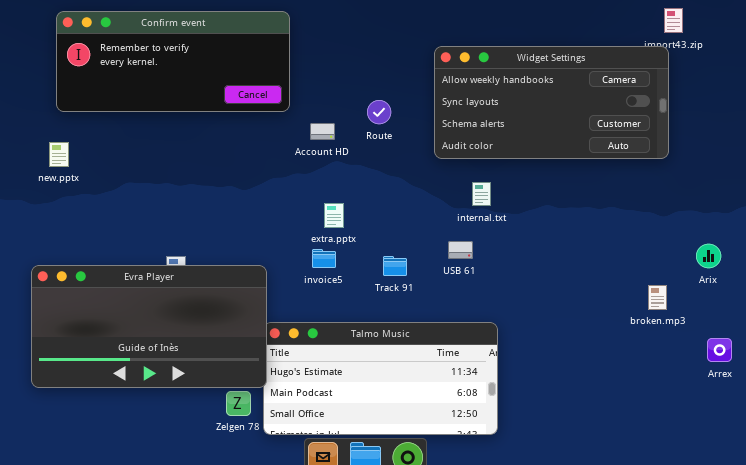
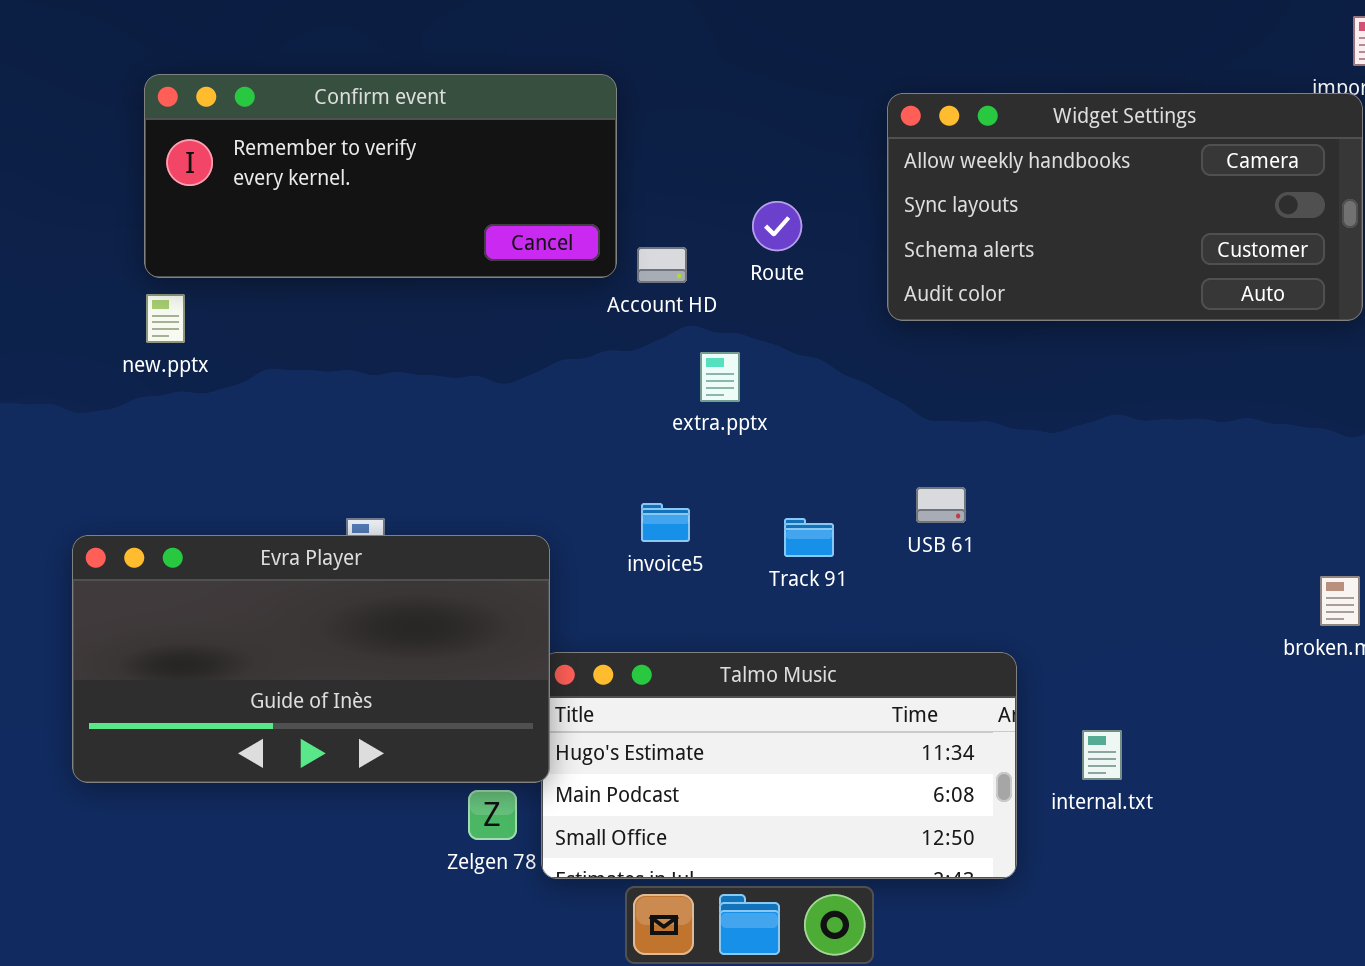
Confirm event: [56,11,290,112] -> [144,74,617,278], moved
new.pptx: [49,142,69,167] -> [146,294,185,343], moved
internal.txt: [472,182,491,206] -> [1082,730,1122,780], moved
extra.pptx: [324,203,344,228] -> [700,352,740,402], moved

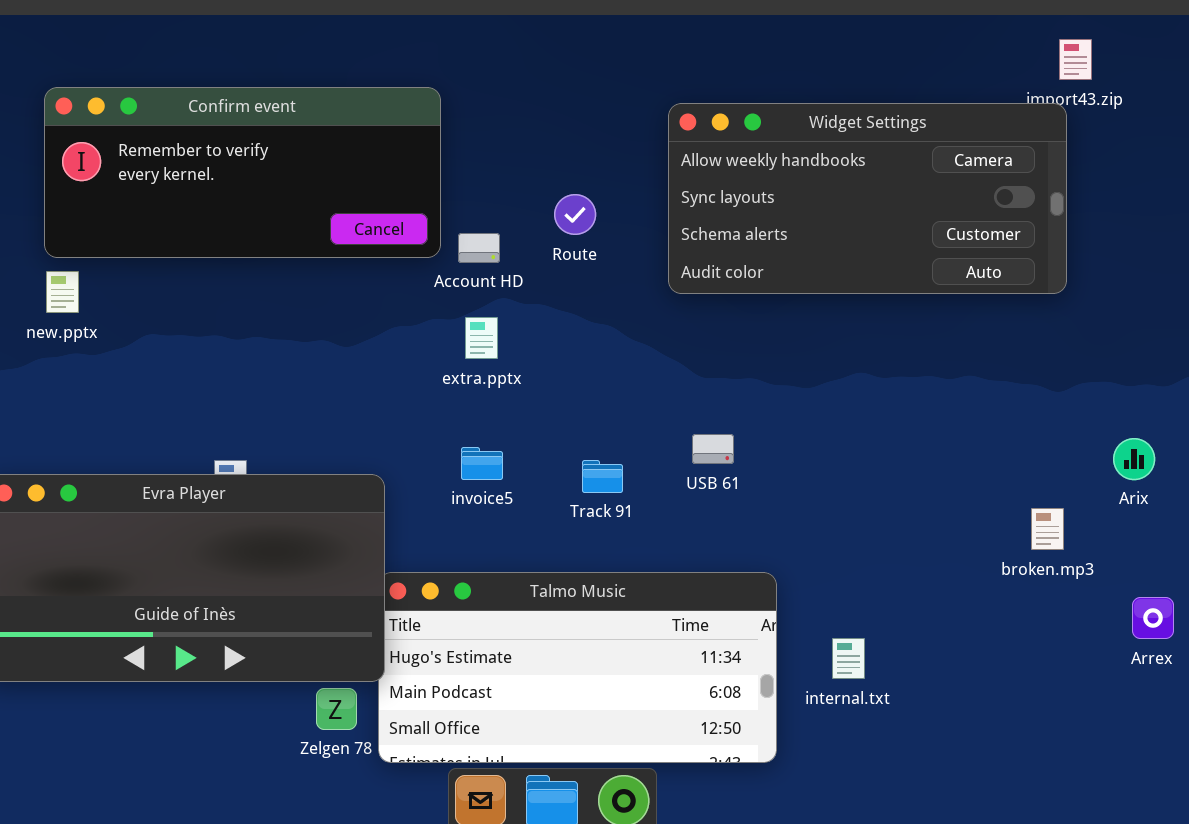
extra.pptx: [700,352,740,402] -> [465,317,498,359], moved

